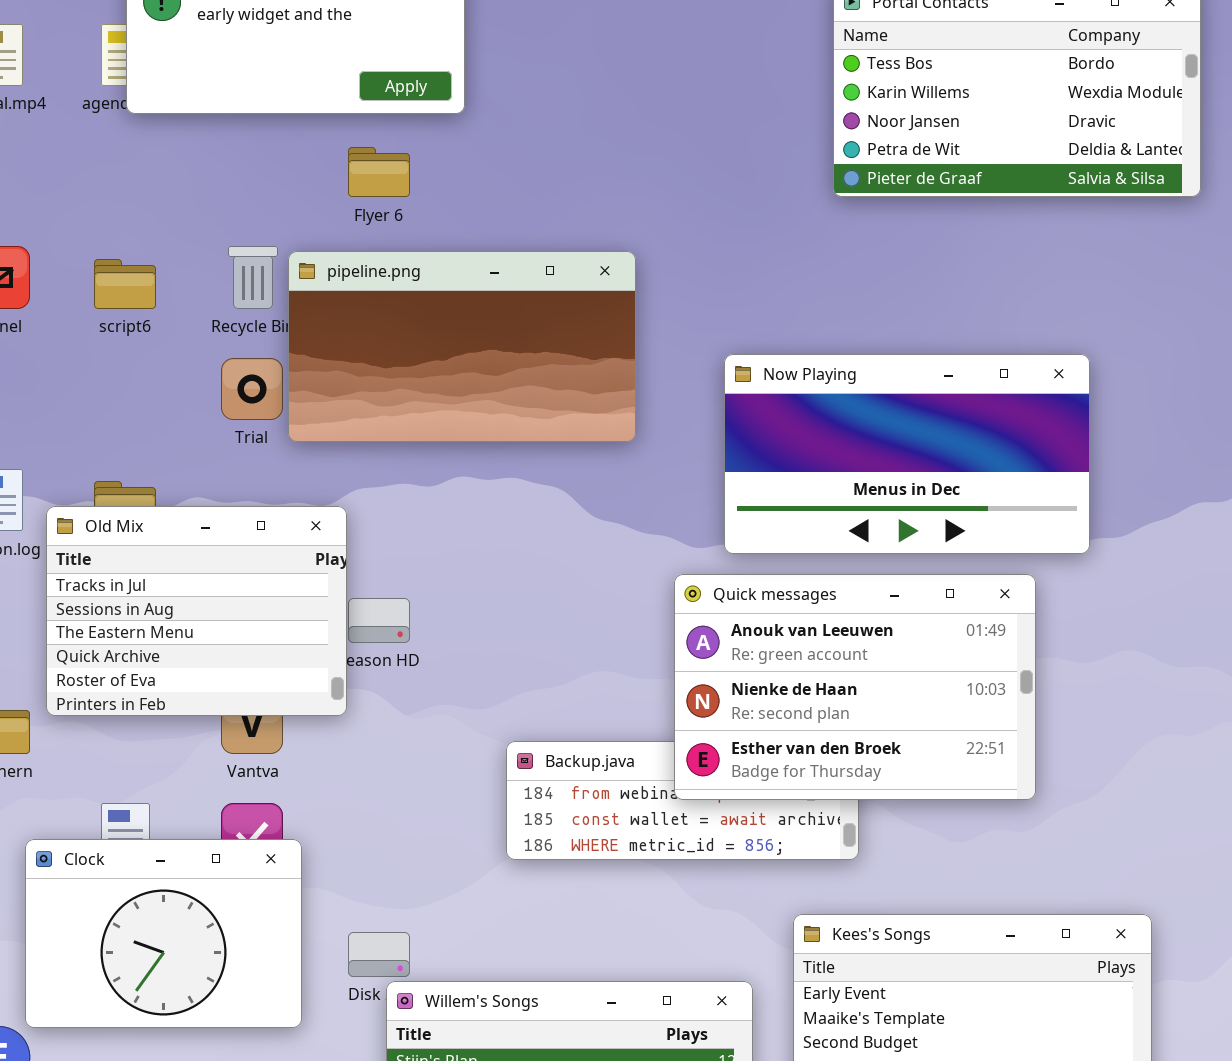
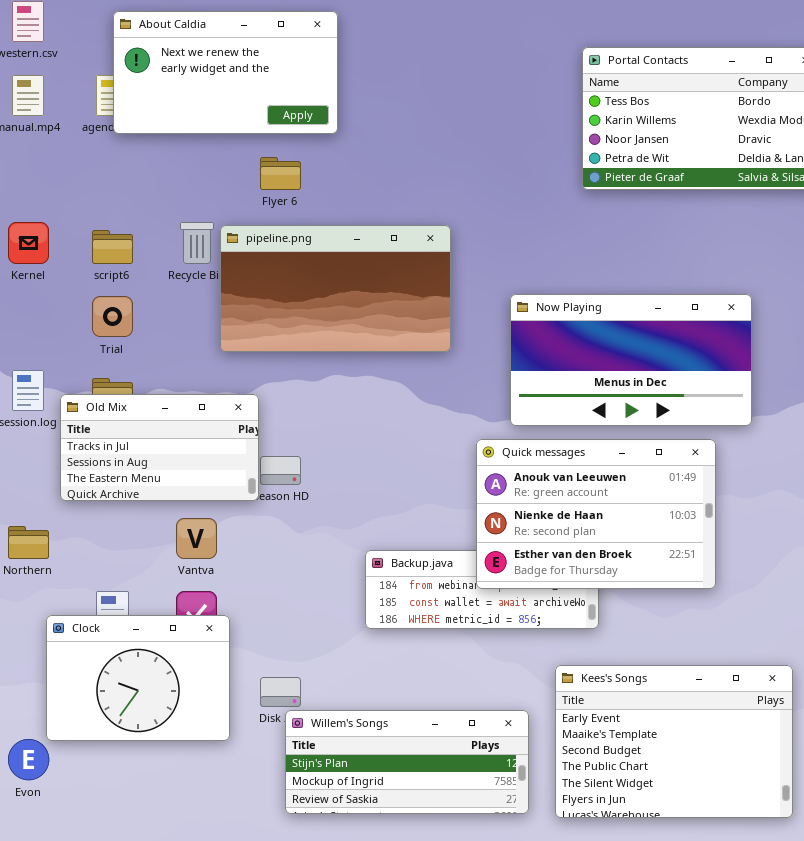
Trial: [221,358,283,420] -> [92,296,133,337], moved
Old Mix: [46,506,347,716] -> [60,394,259,501], resized

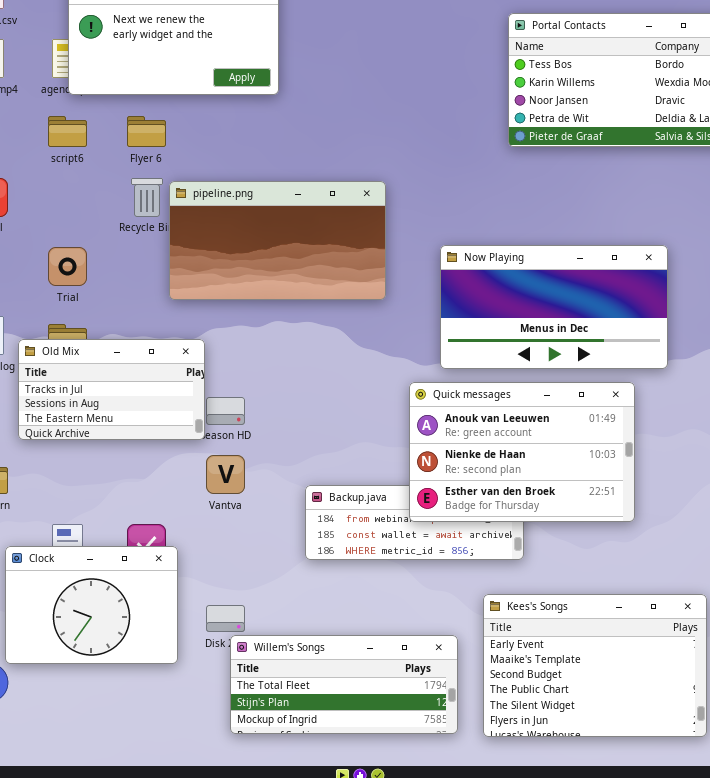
Flyer 6: [260,157,301,190] -> [127,116,166,147], moved
script6: [92,230,133,264] -> [48,116,87,147], moved
Vantva: [176,518,217,559] -> [206,455,245,494], moved
Willem's Songs: [285,710,529,814] -> [230,635,458,734], scrolled up 1 row

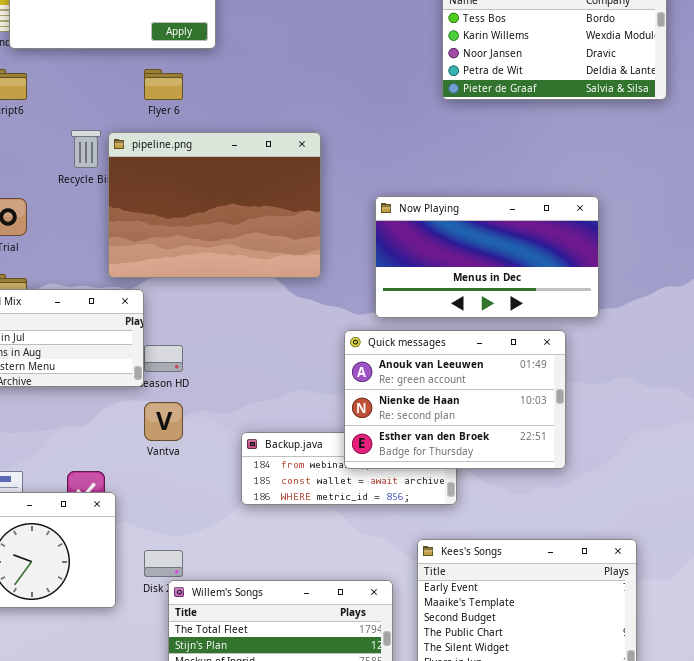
Flyer 6: [127,116,166,147] -> [144,69,183,100], moved
pipeline.png: [169,181,386,300] -> [108,132,321,278], resized

